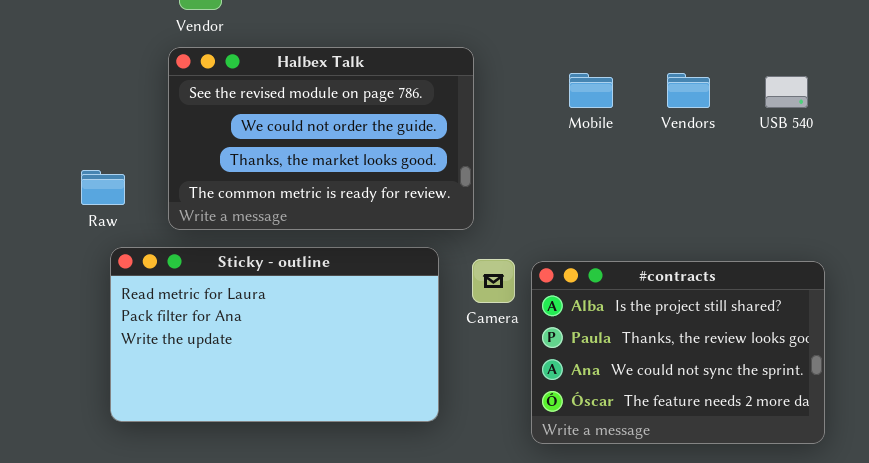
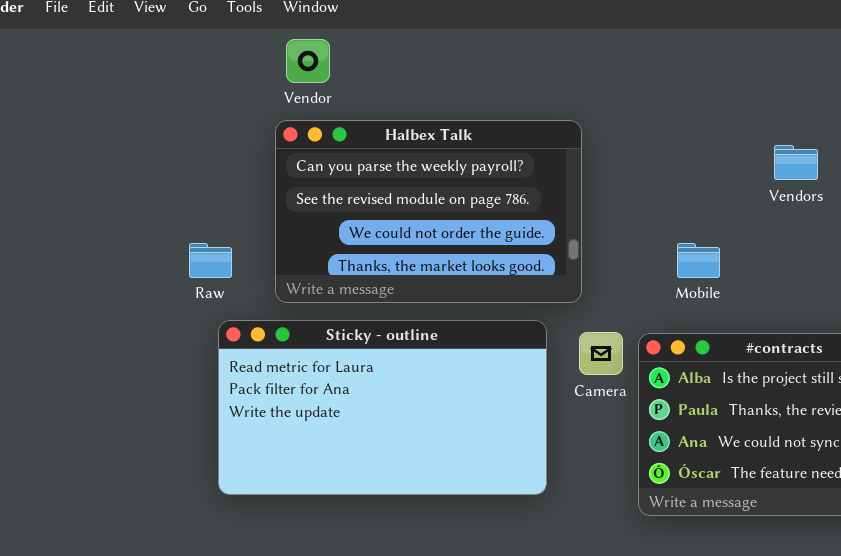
Halbex Talk: [168,47,474,230] -> [275,120,582,303], scrolled up 1 row
Mobile: [569,73,613,108] -> [677,243,720,278], moved

